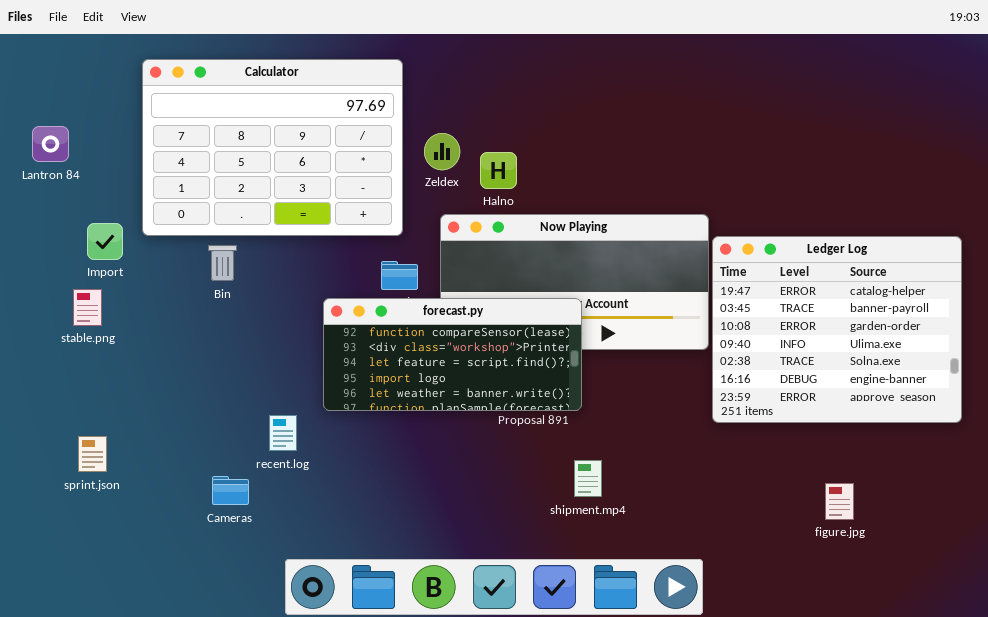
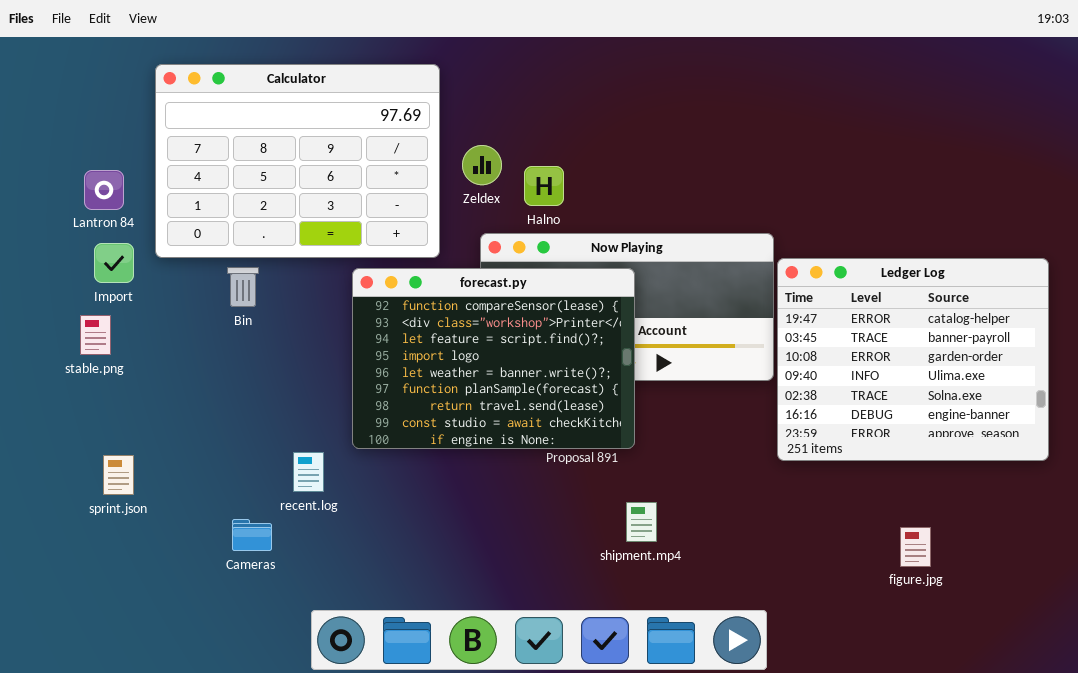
Lantron 84: [32,126,69,162] -> [84,170,124,210], moved
forecast.py: [323,298,582,411] -> [352,268,635,449], resized
sprint.json: [78,436,107,472] -> [103,455,134,495], moved

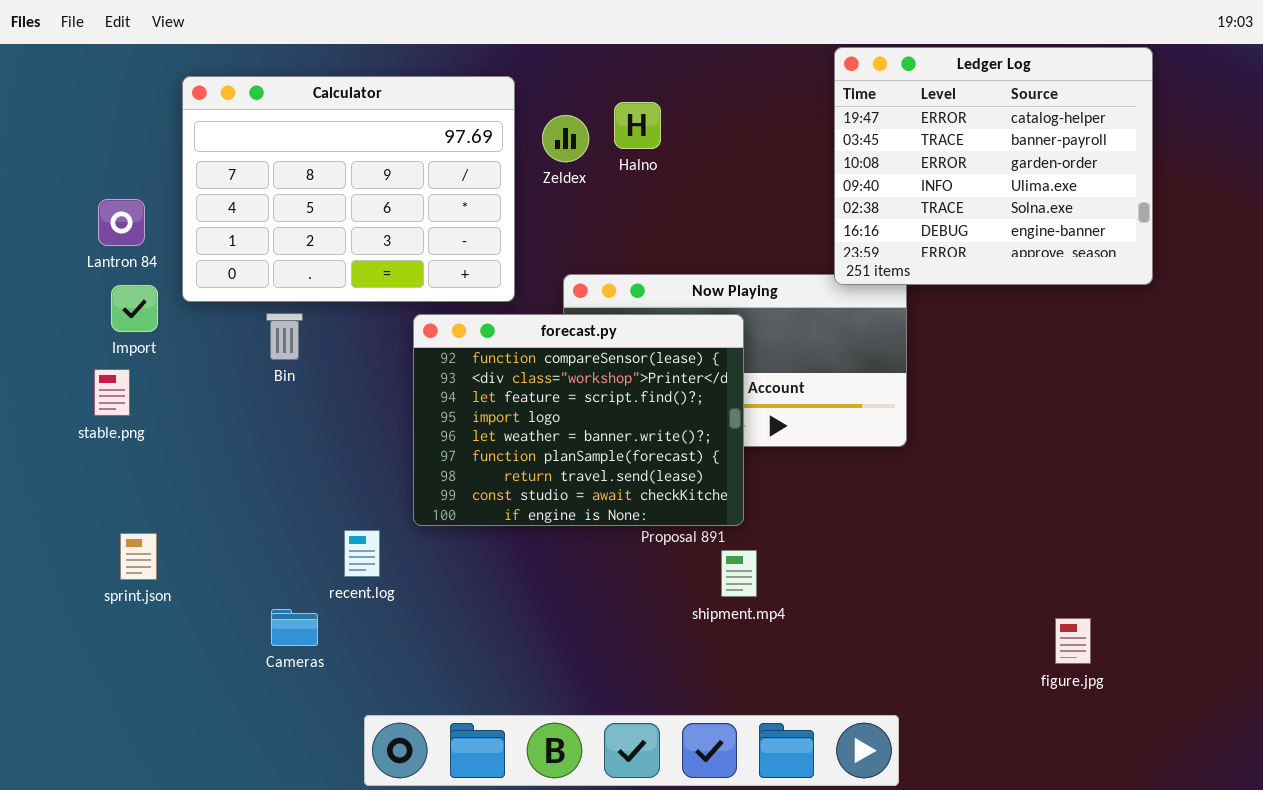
Zeldex: [462,145,502,185] -> [542,115,589,162], moved
Halno: [524,166,564,206] -> [614,102,661,149], moved
Ledger Log: [777,258,1049,461] -> [834,47,1153,285], moved
shipment.mp4: [626,502,657,542] -> [721,550,757,597], moved

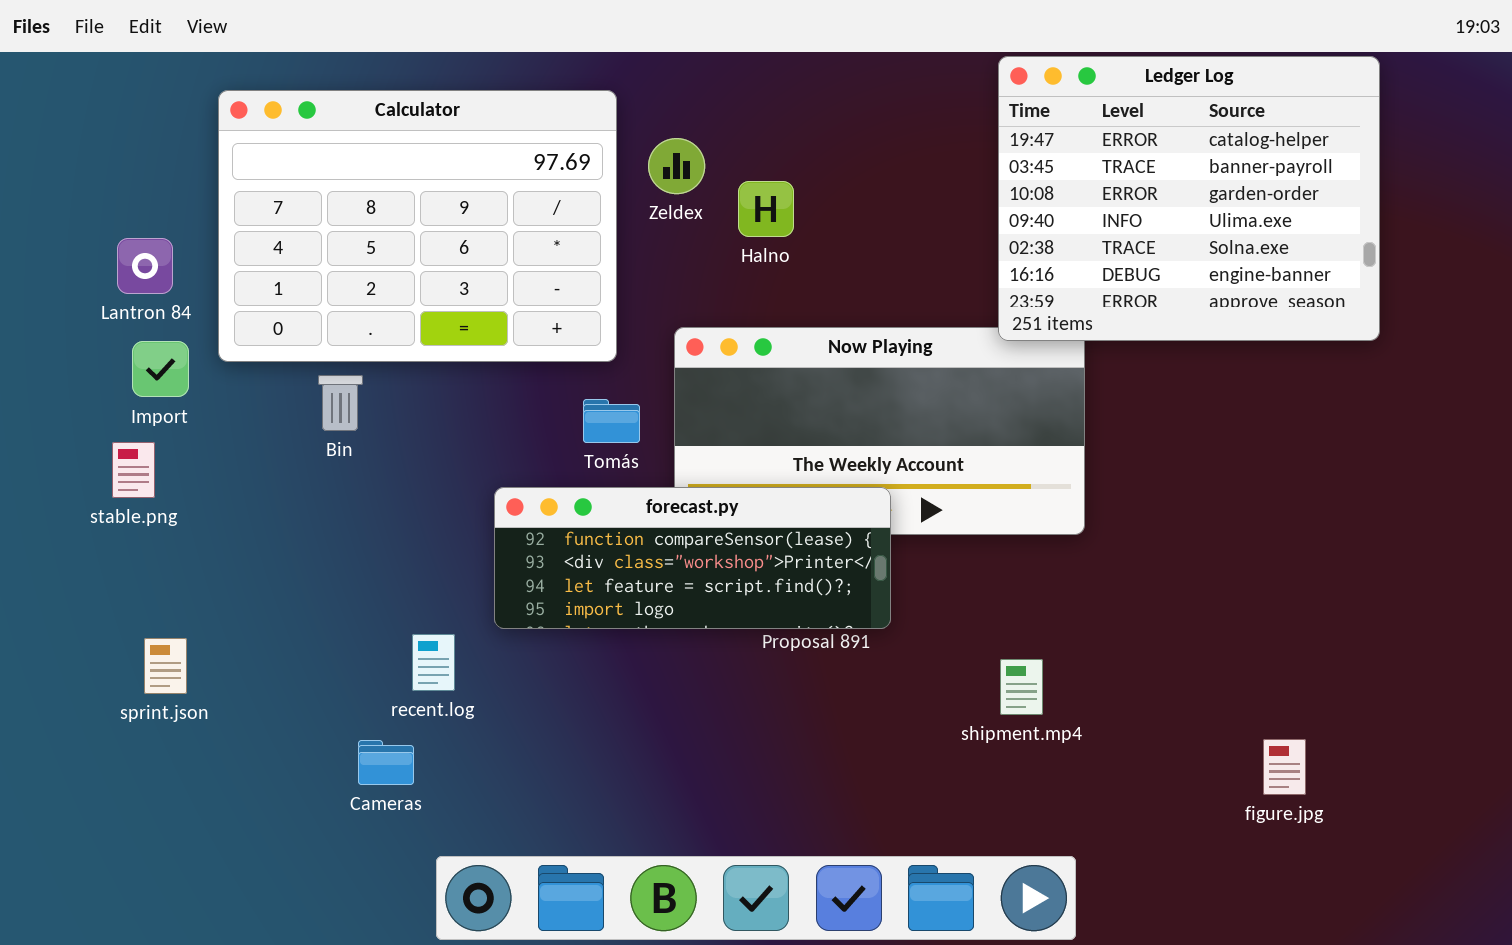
Halno: [614,102,661,149] -> [738,181,794,237], moved
forecast.py: [413,314,744,526] -> [494,487,891,629], resized
shipment.mp4: [721,550,757,597] -> [1000,659,1043,715], moved
Cameras: [271,609,318,646] -> [358,740,414,785], moved

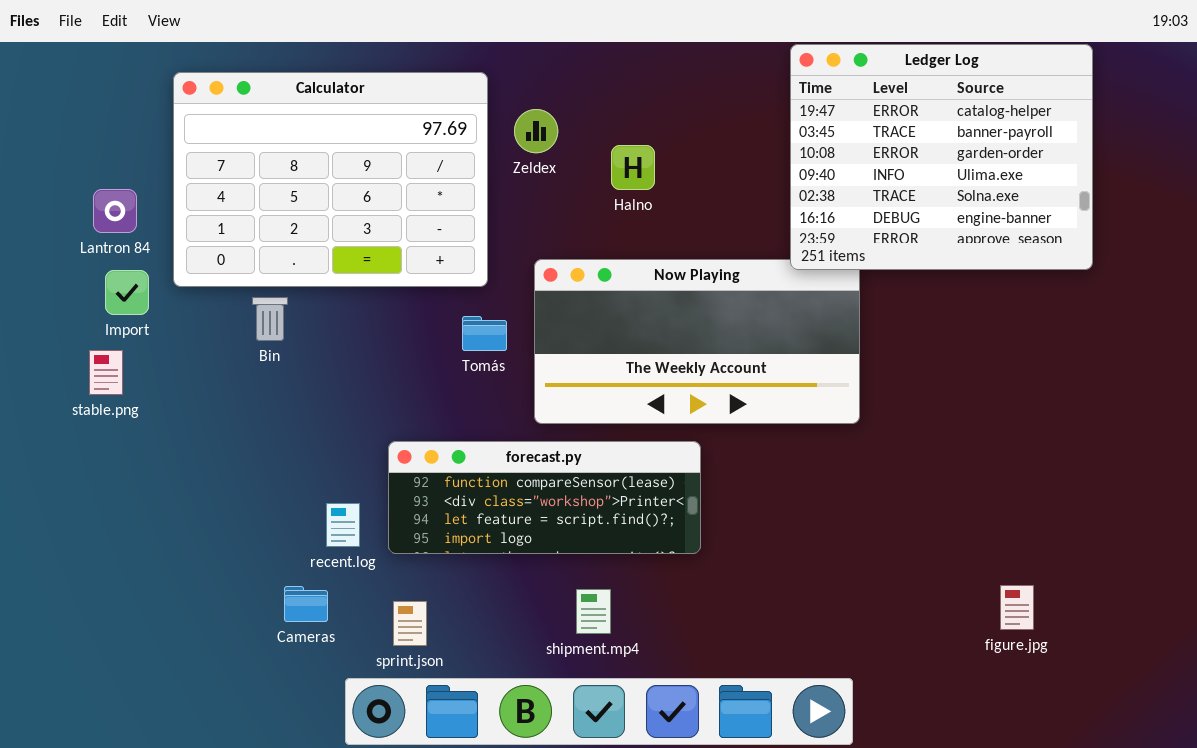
Halno: [738,181,794,237] -> [611,145,655,190], moved
forecast.py: [494,487,891,629] -> [388,441,701,554], moved
sprint.json: [144,638,187,694] -> [393,601,427,646], moved
shipment.mp4: [1000,659,1043,715] -> [576,589,611,634], moved

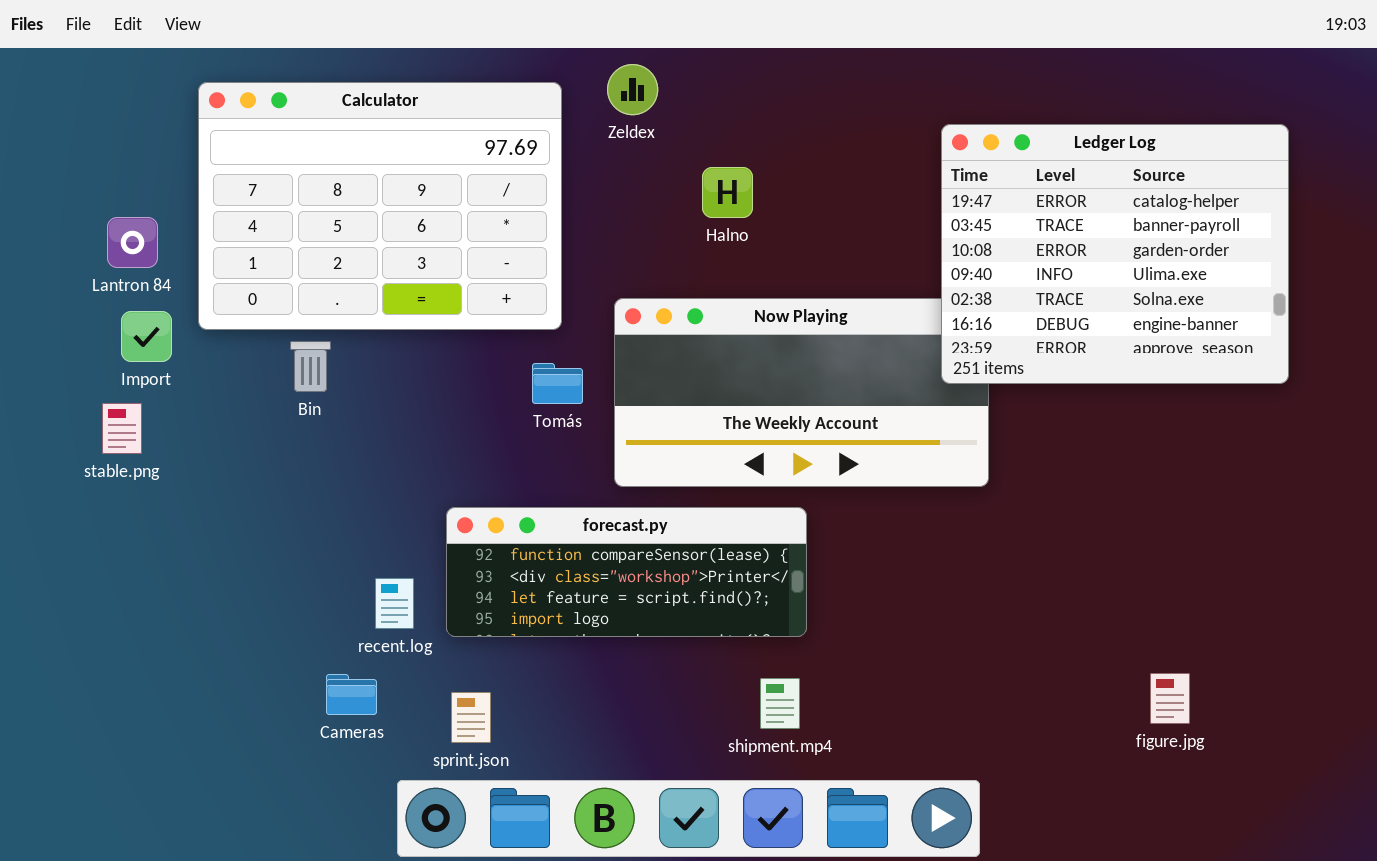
Ledger Log: [790,44,1093,270] -> [941,124,1289,384], moved
Zeldex: [514,109,558,153] -> [607,64,658,115], moved
shipment.mp4: [576,589,611,634] -> [760,678,800,729], moved

